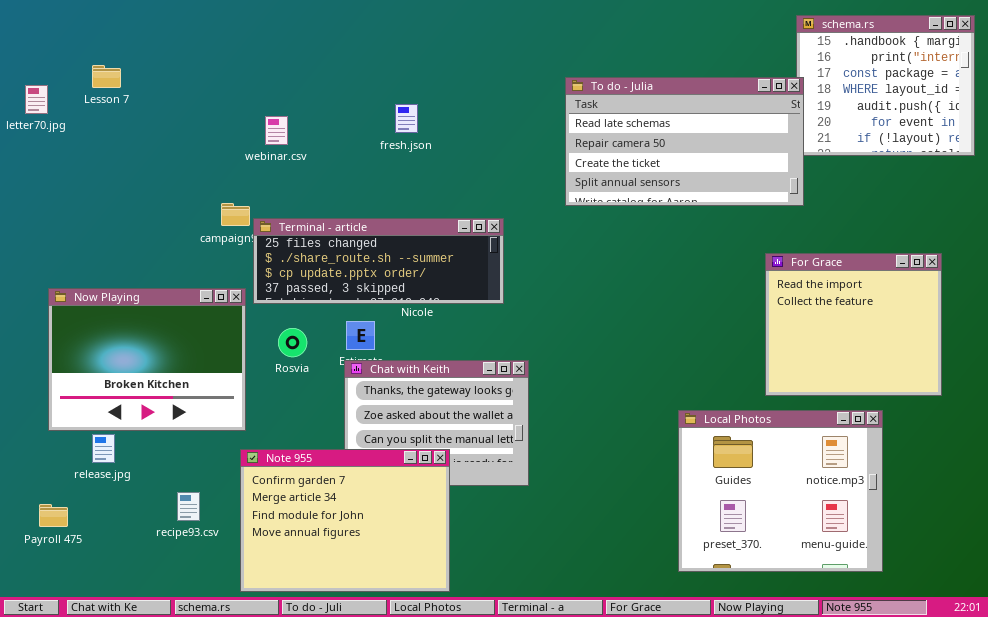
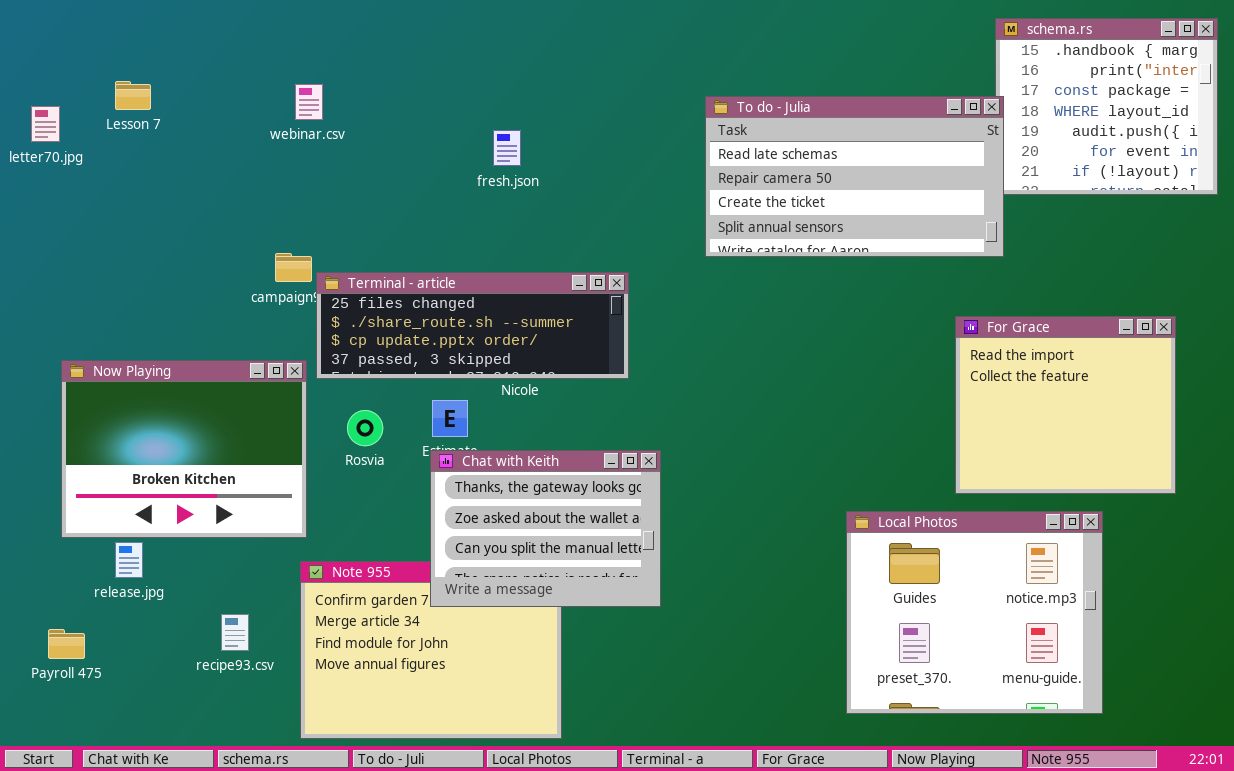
webinar.csv: [265,116,288,145] -> [295,84,323,120], moved
Chat with Keith: [344,360,529,486] -> [430,450,661,607], raised

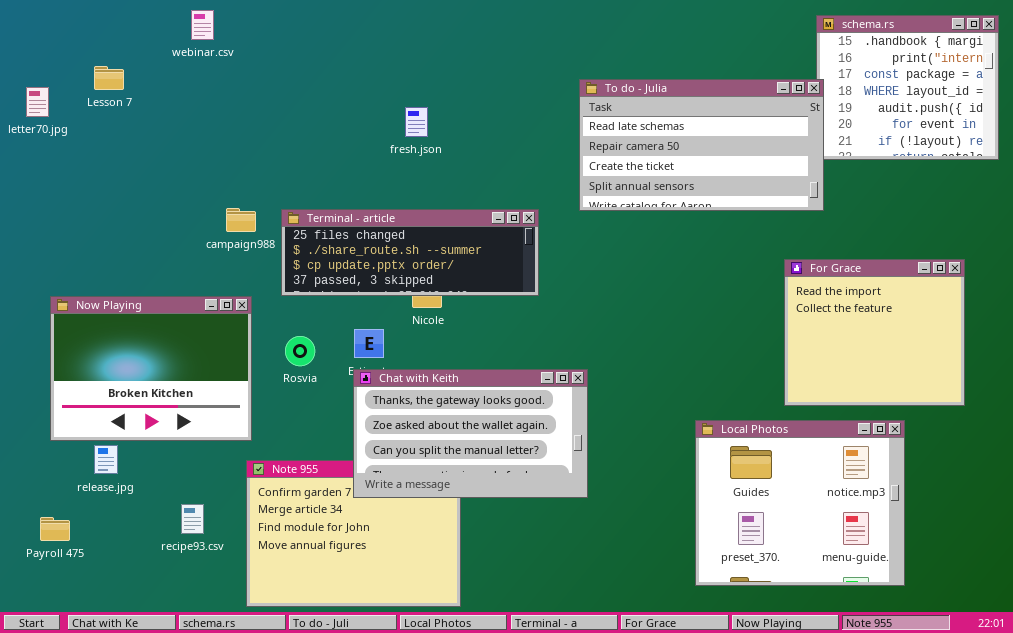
webinar.csv: [295,84,323,120] -> [191,10,214,40], moved
Terminal - article: [316,272,629,379] -> [281,209,539,296], moved
Chat with Keith: [430,450,661,607] -> [353,369,588,498], resized

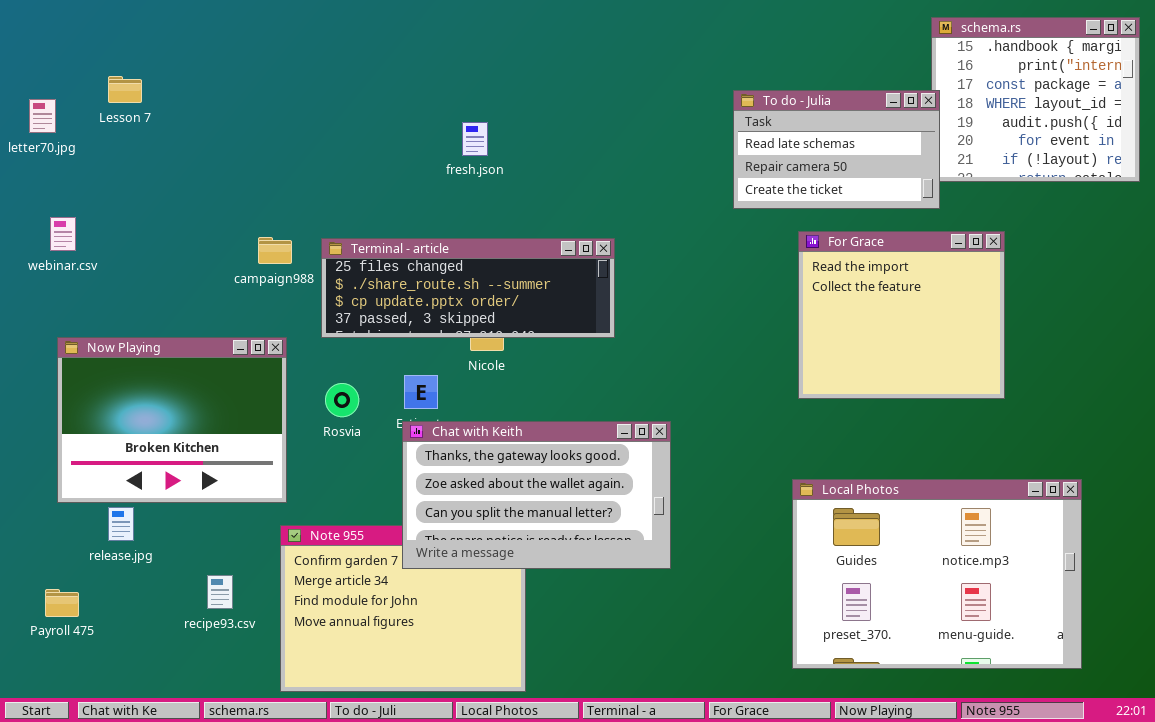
webinar.csv: [191,10,214,40] -> [50,217,76,251], moved
To do - Julia: [579,79,824,211] -> [733,90,940,209], resized
For Grace: [784,259,965,406] -> [798,231,1005,399], moved
Local Photos: [695,420,905,586] -> [792,479,1082,669], resized

